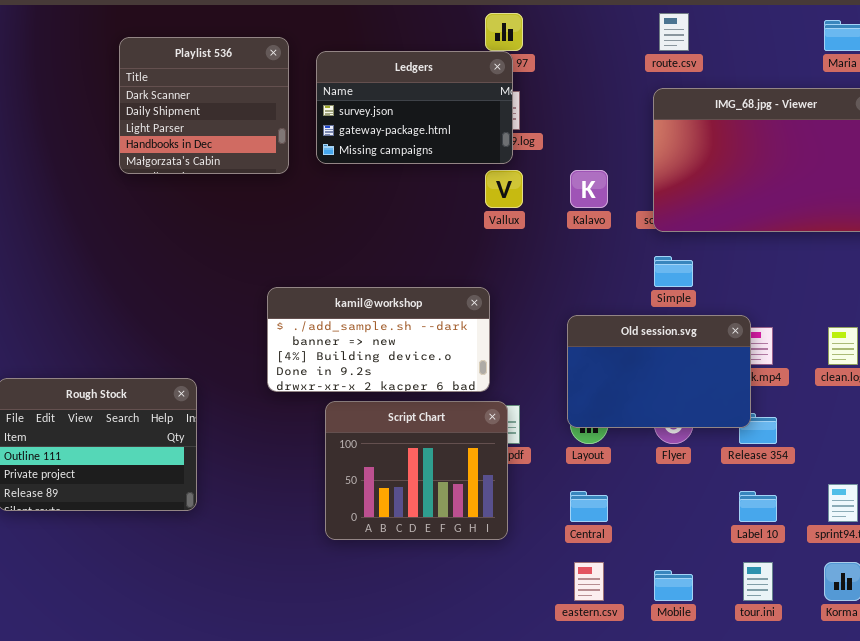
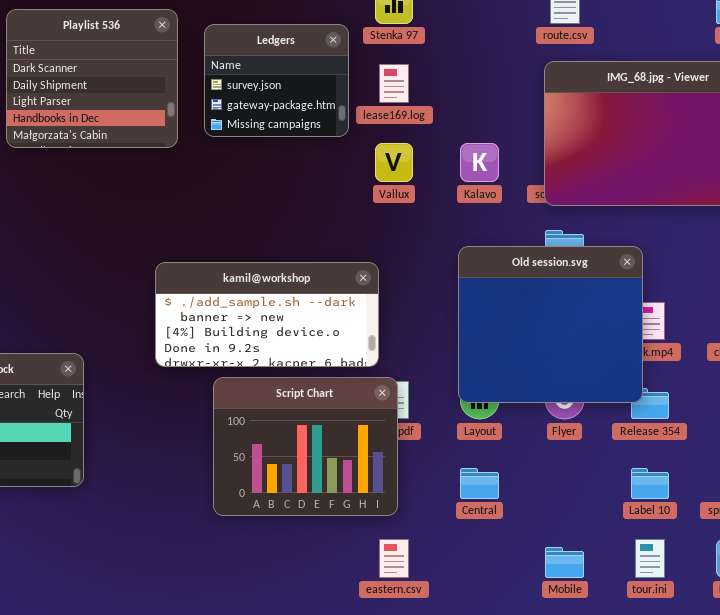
Ledgers: [316,51,513,164] -> [204,24,349,137], resized
Old session.svg: [567,315,751,428] -> [458,246,643,403], resized
eastern.csv: [574,562,604,601] -> [379,539,409,578], moved

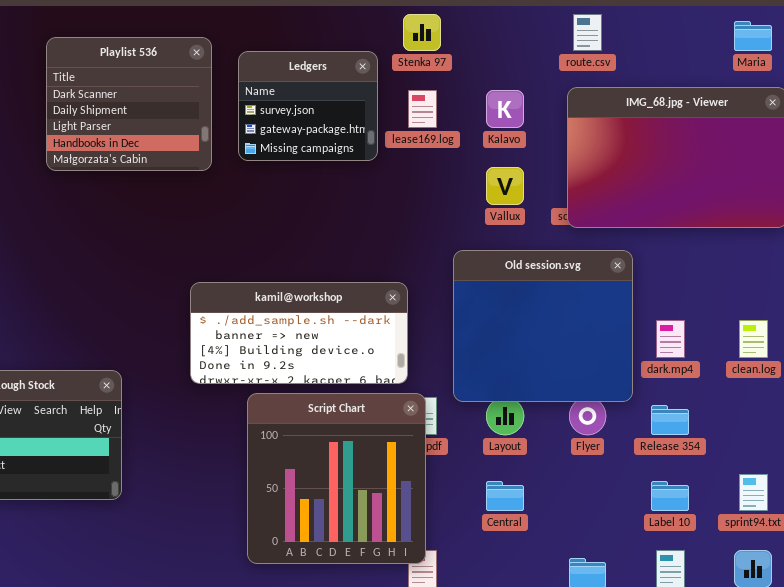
Vallux: [375,143,413,182] -> [486,167,524,205], moved
Kalavo: [460,143,499,182] -> [486,90,524,128], moved
Old session.svg: [458,246,643,403] -> [453,250,633,402], moved
Script Chart: [213,377,398,516] -> [247,393,426,564], resized

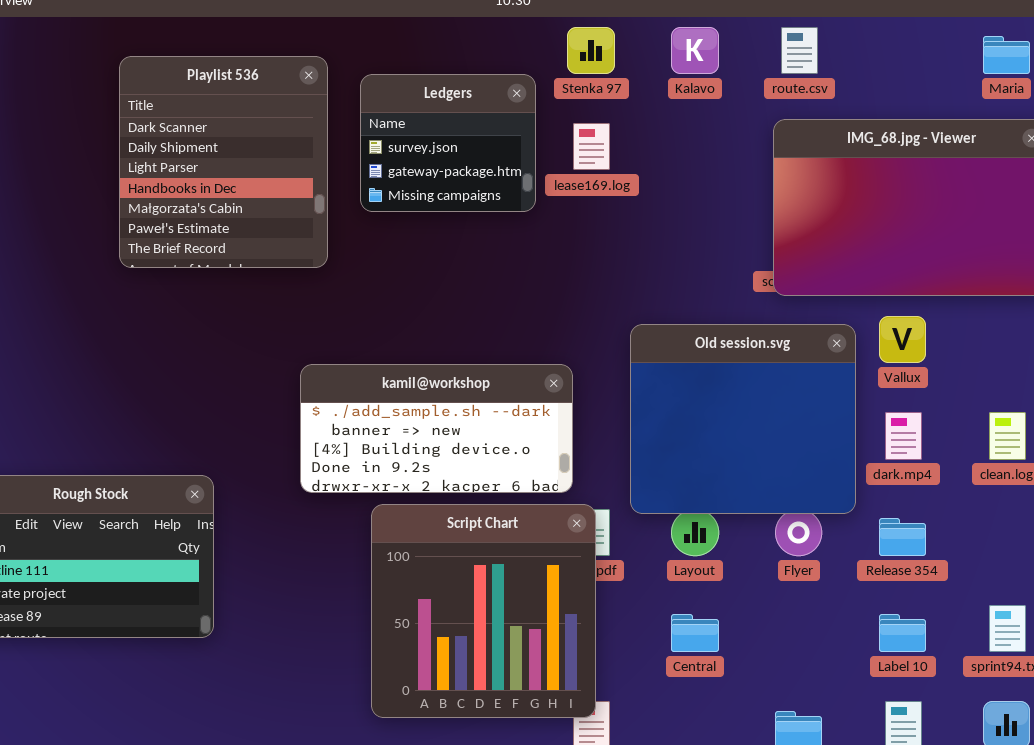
Playlist 536: [46,37,212,171] -> [119,56,328,268], resized
Kalavo: [486,90,524,128] -> [671,27,719,74], moved
Vallux: [486,167,524,205] -> [879,316,926,363], moved

